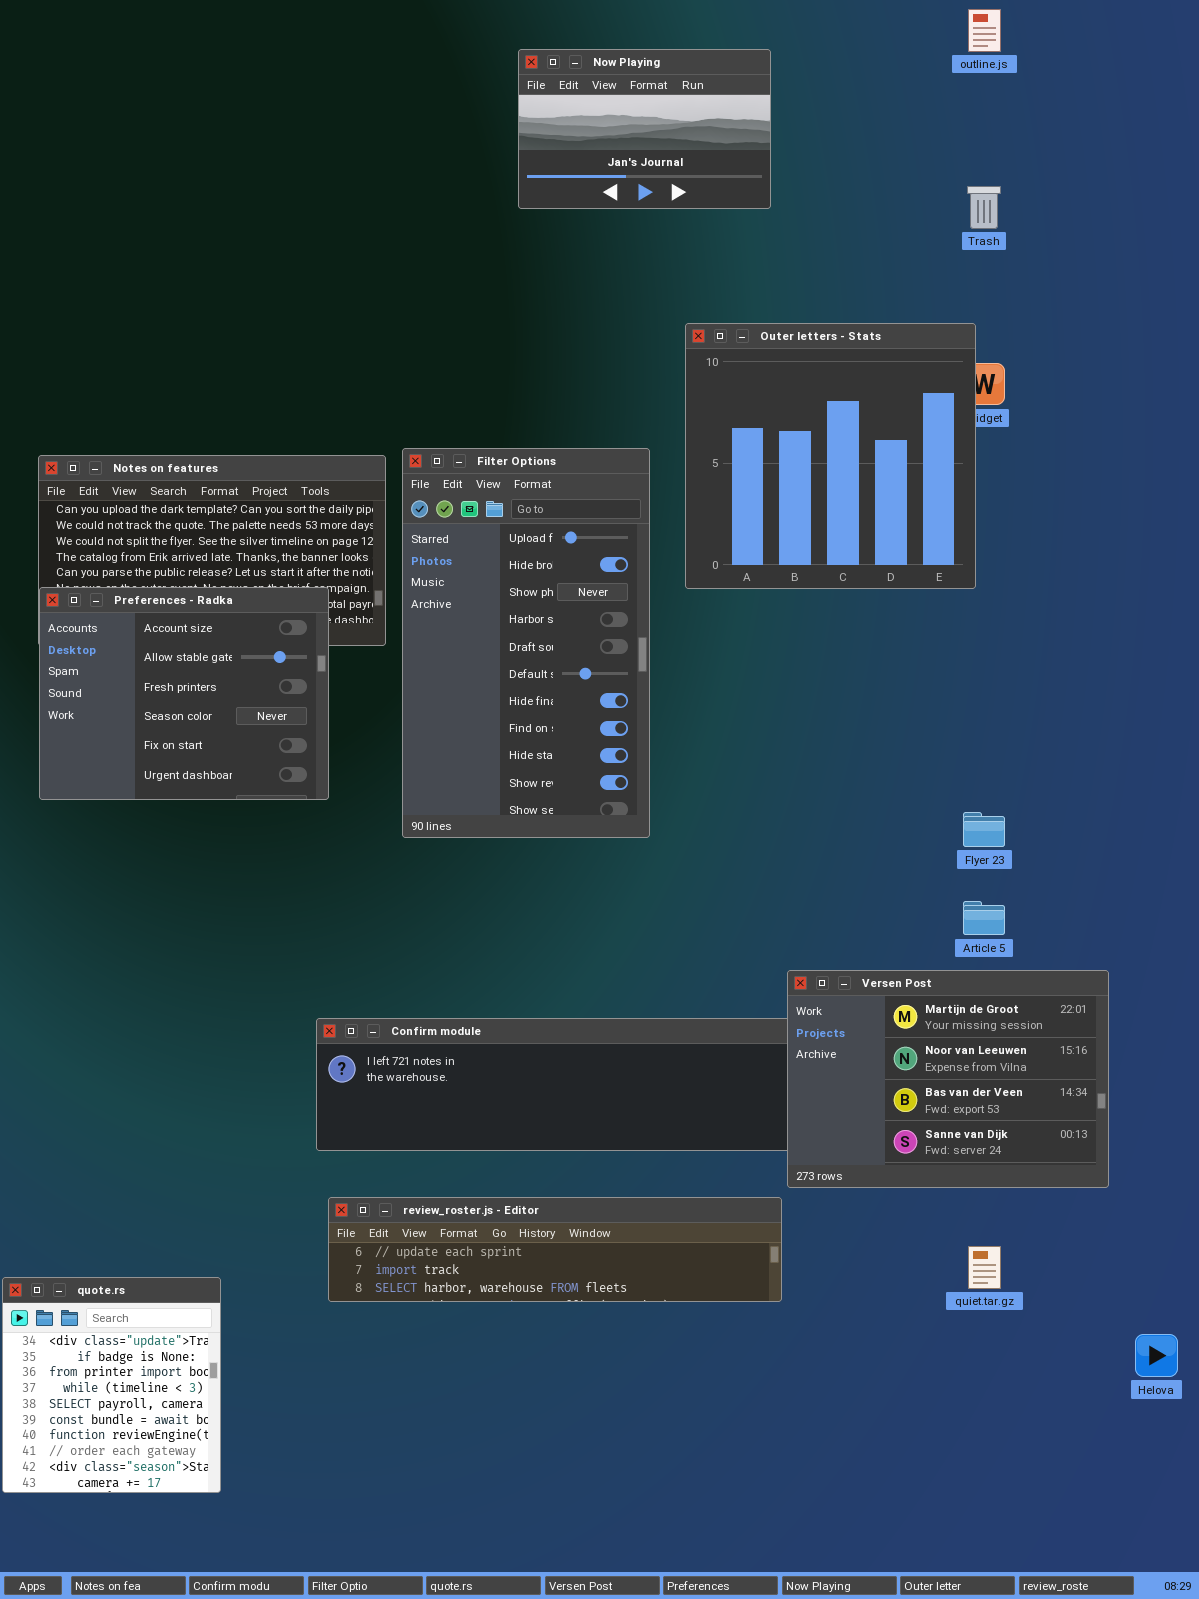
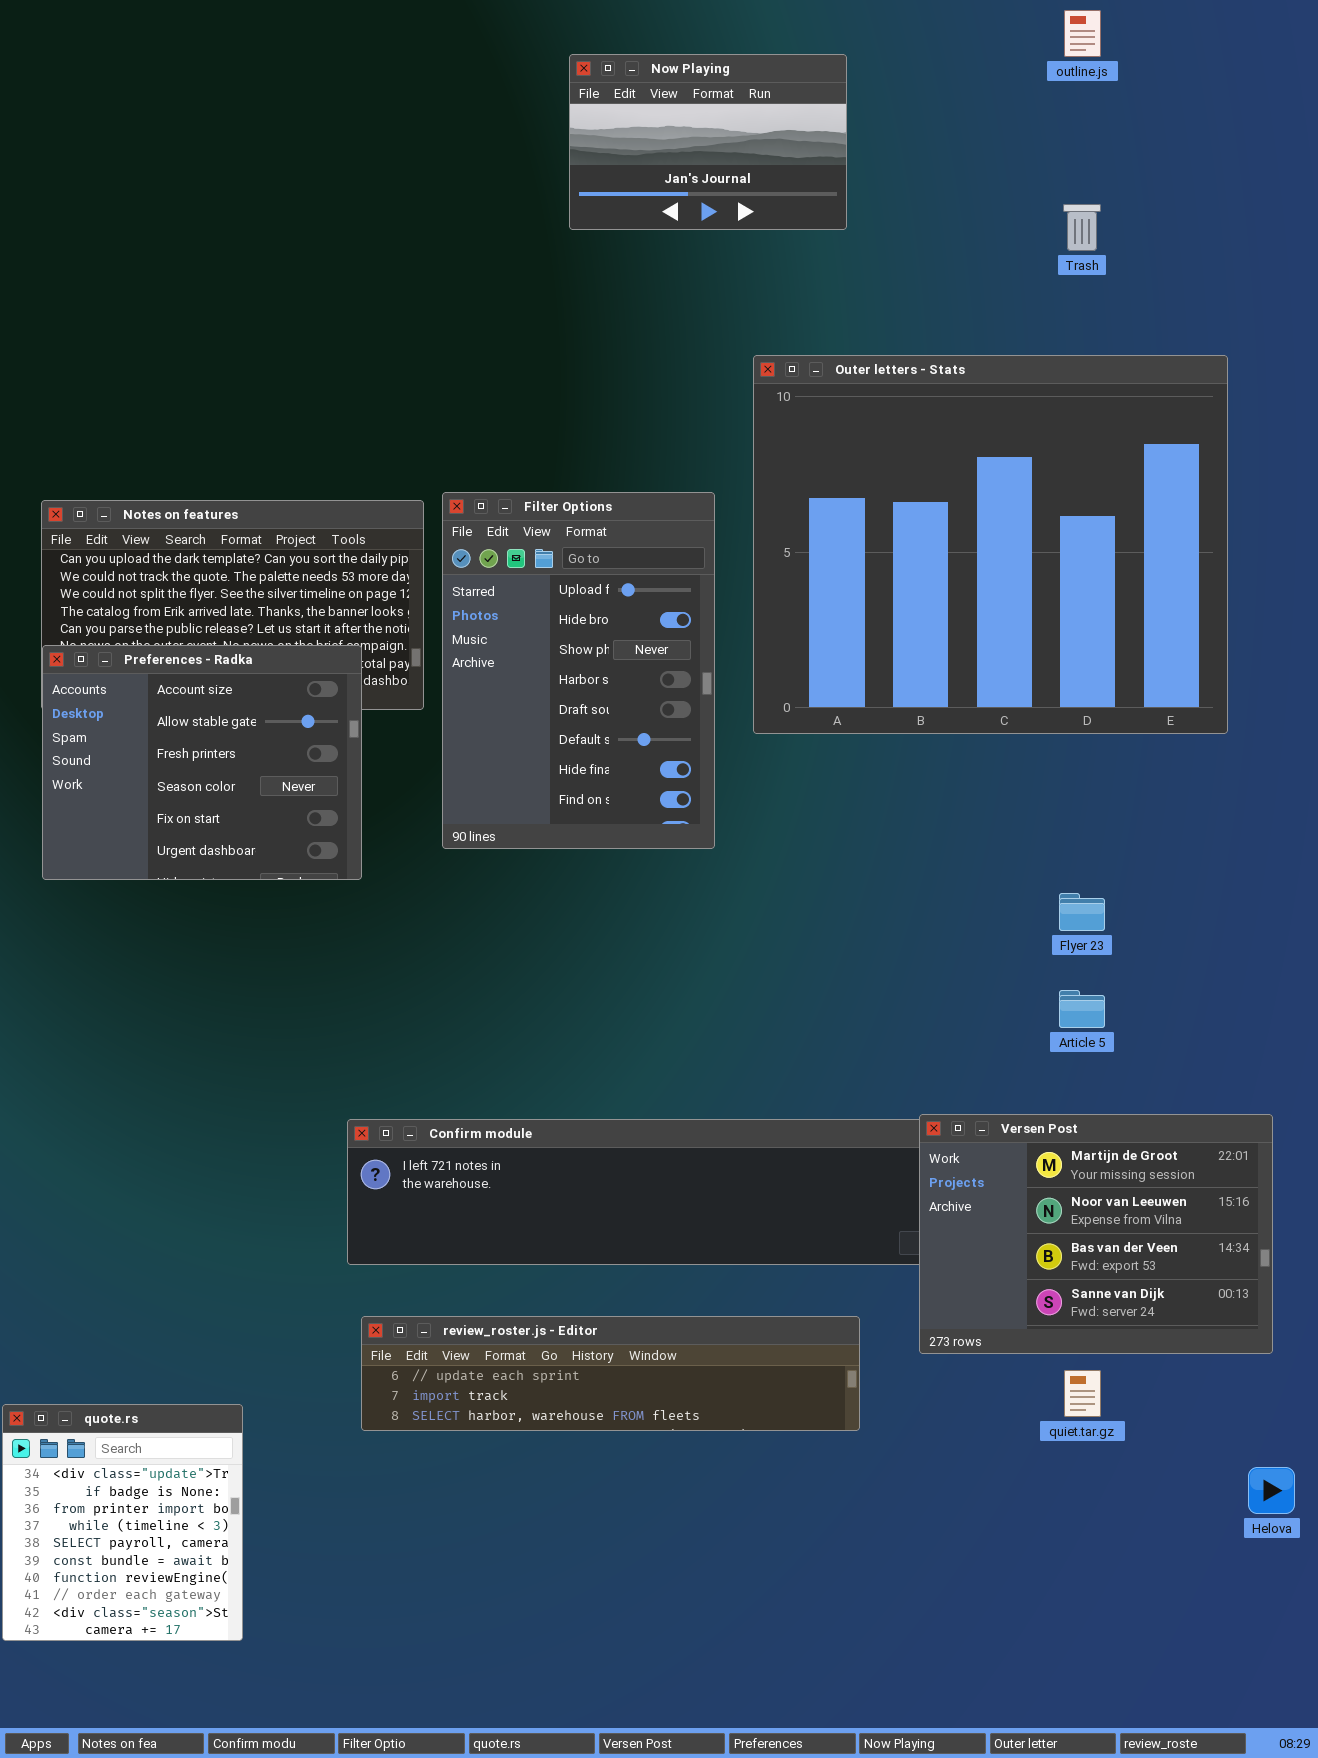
Outer letters - Stats: [685,323,976,589] -> [753,355,1228,734], resized
Filter Options: [402,448,650,838] -> [442,492,715,849], resized
Versen Post: [787,970,1109,1188] -> [919,1114,1273,1354], moved

